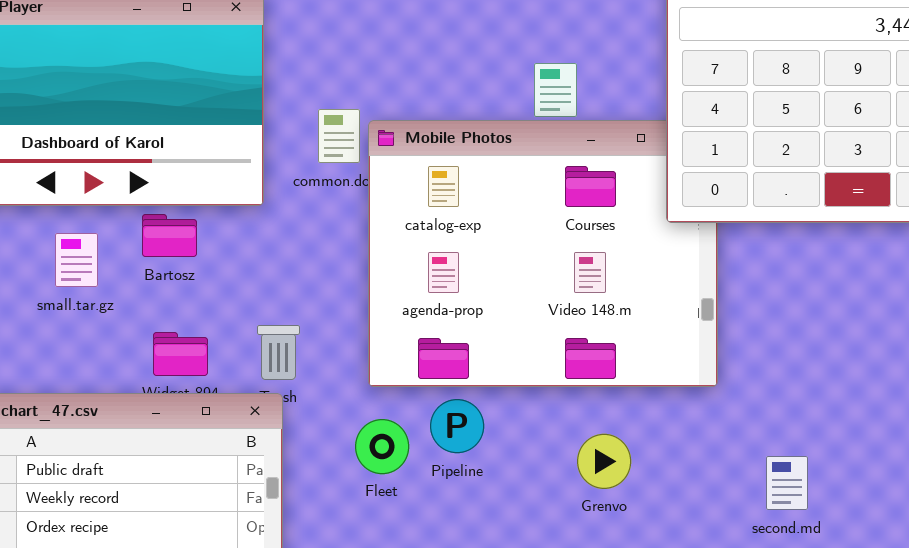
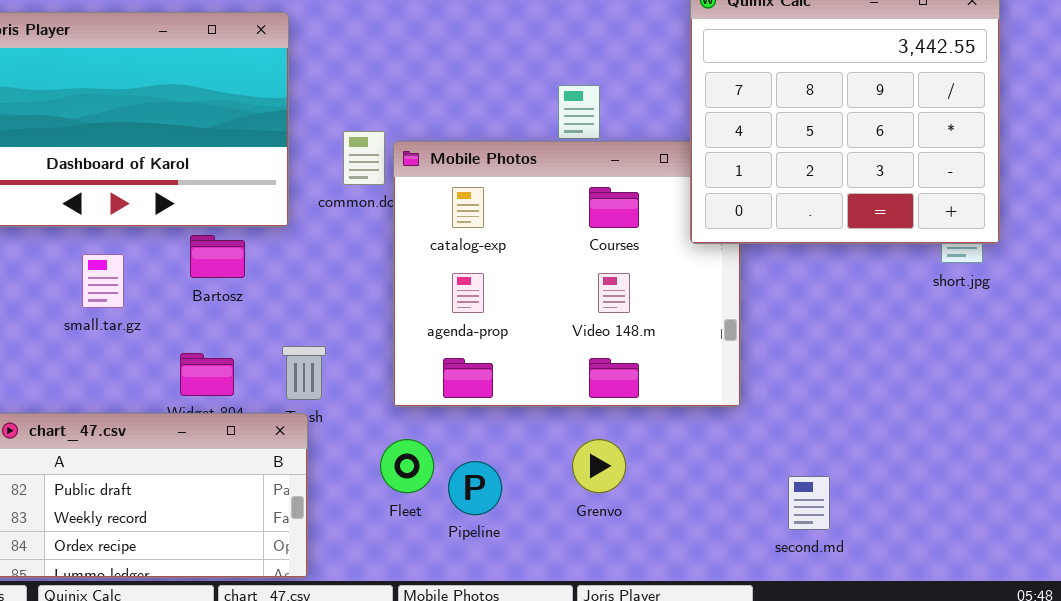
Bartosz: [142,214,197,257] -> [190,235,245,278], moved
Pipeline: [430,399,484,453] -> [448,461,502,515], moved
Grenvo: [577,434,631,489] -> [572,439,626,493], moved

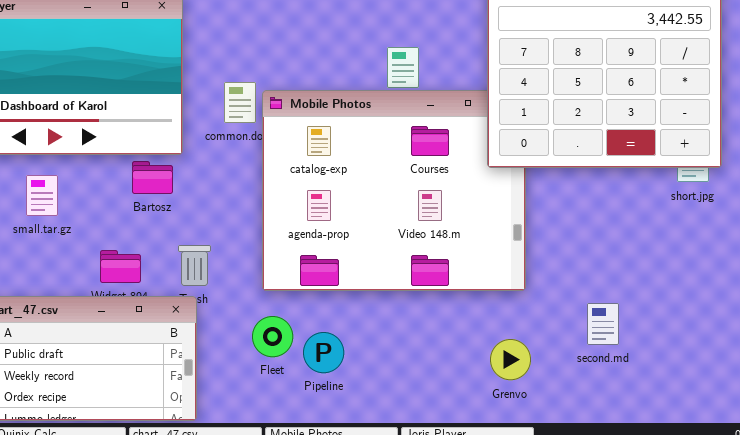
Bartosz: [190,235,245,278] -> [132,161,173,194], moved
Grenvo: [572,439,626,493] -> [490,339,531,380], moved
second.md: [788,476,830,530] -> [587,303,619,345], moved

